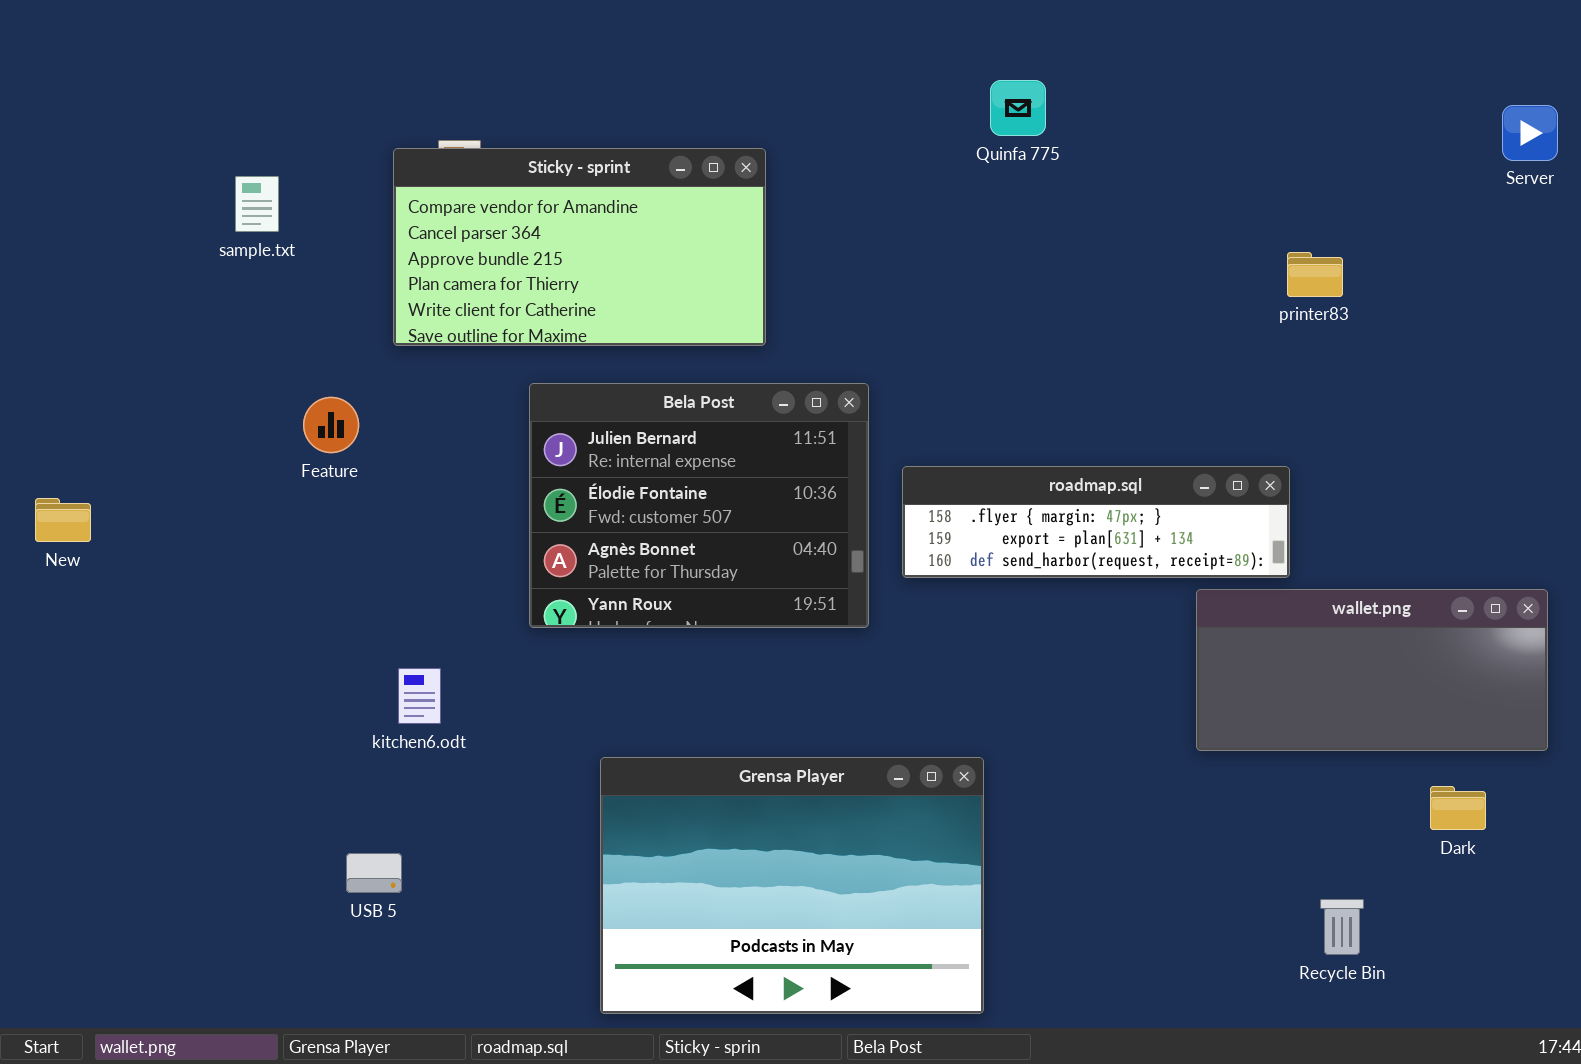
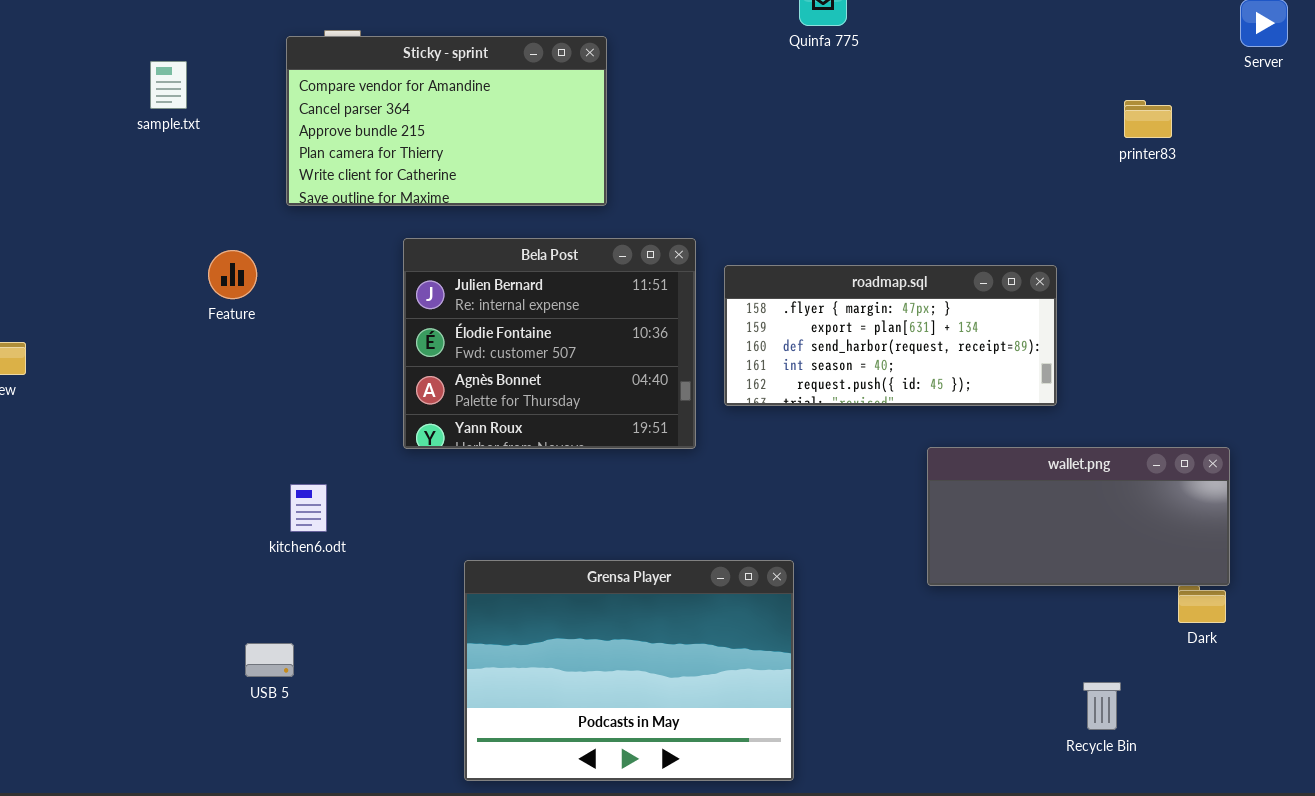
printer83: [1287,252,1343,297] -> [1124,100,1172,138], moved
roadmap.sql: [902,466,1290,578] -> [724,265,1057,406], resized
wallet.png: [1196,589,1548,751] -> [927,447,1230,586], moved

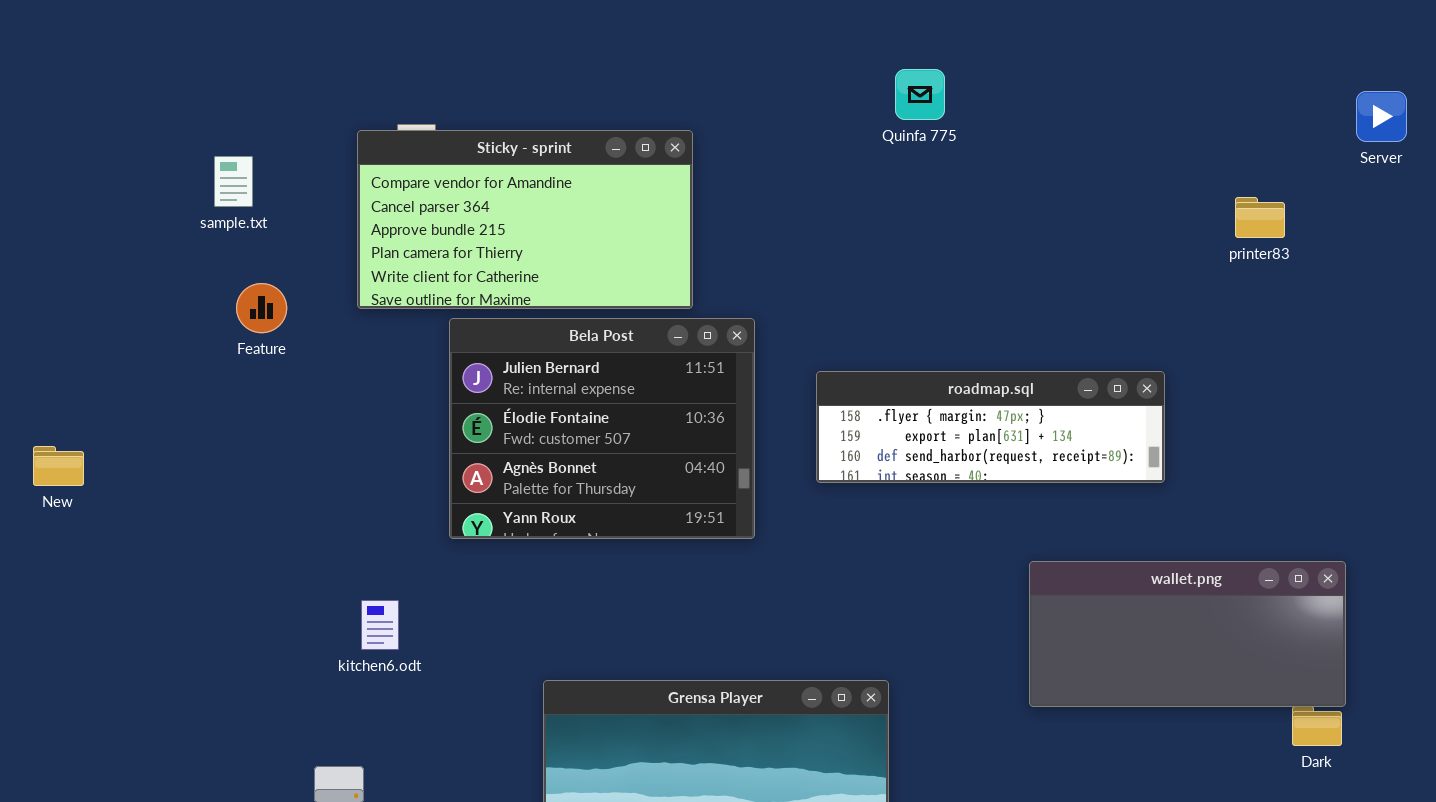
Bela Post: [403,238,696,449] -> [449,318,755,539], moved
Feature: [208,250,257,299] -> [236,283,287,333], moved
roadmap.sql: [724,265,1057,406] -> [816,371,1165,483], resized

